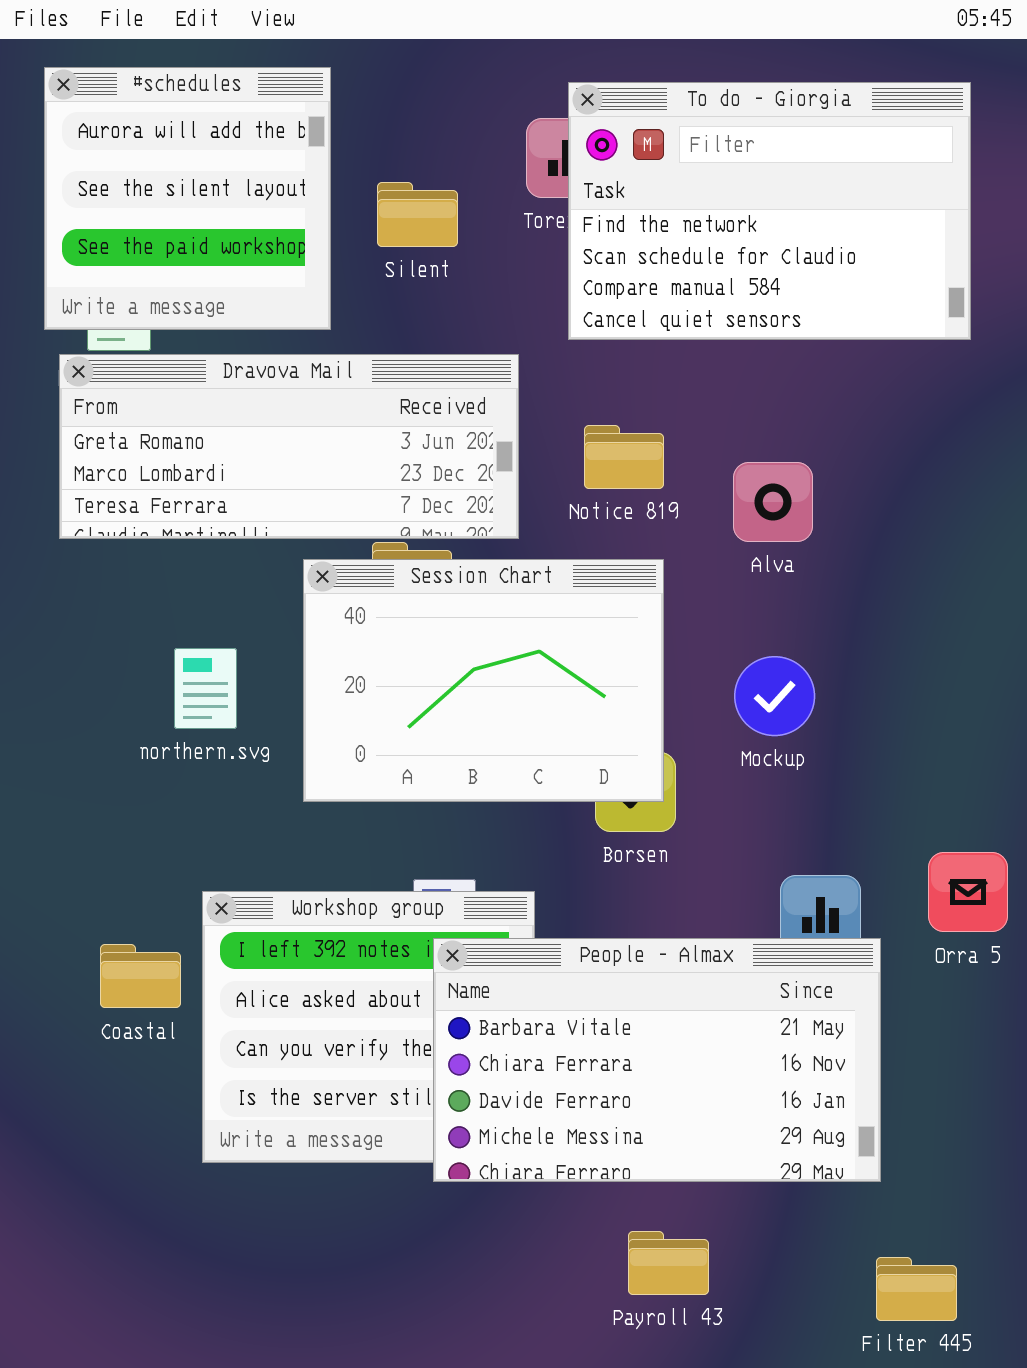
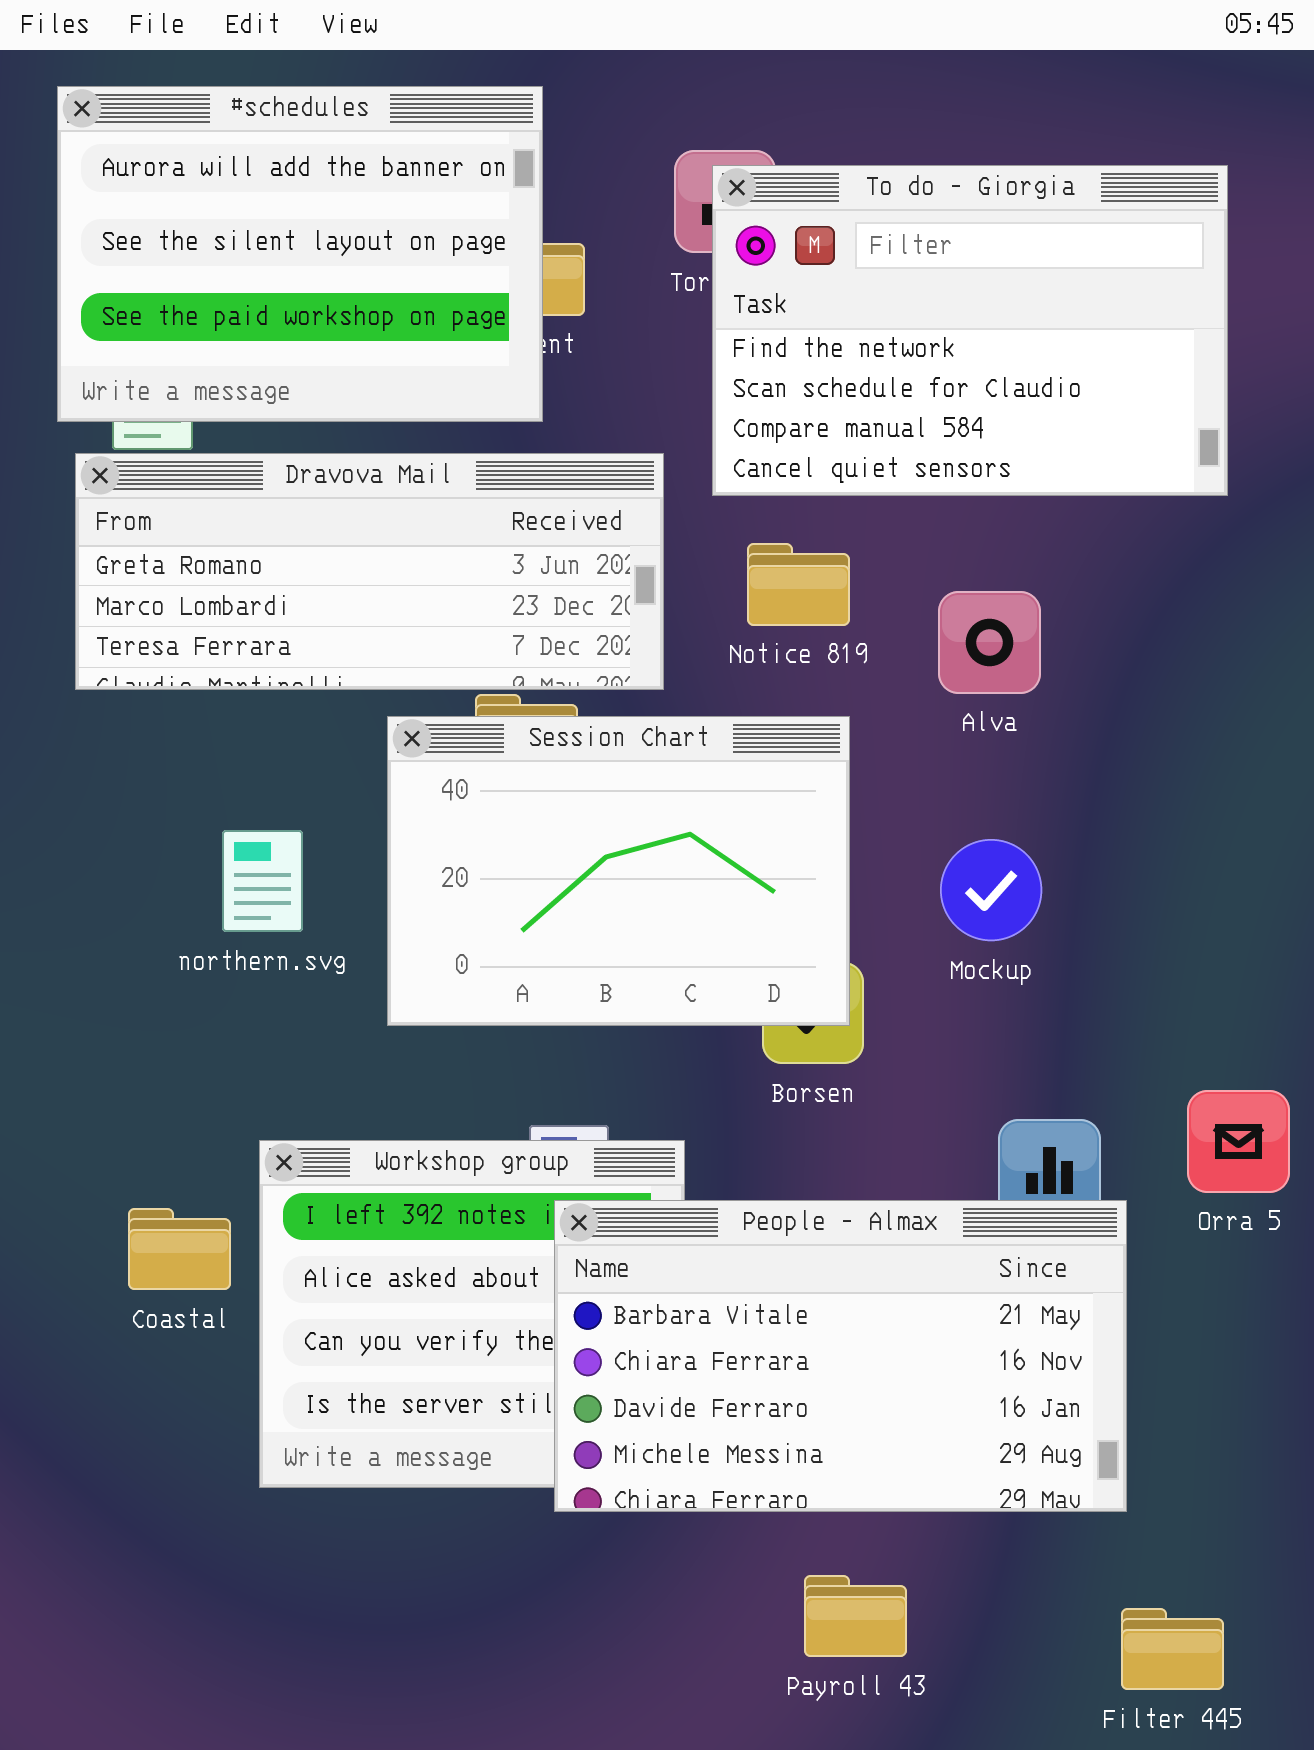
#schedules: [44,67,331,330] -> [57,86,543,422], resized
To do - Giorgia: [568,82,971,340] -> [712,165,1228,496], moved

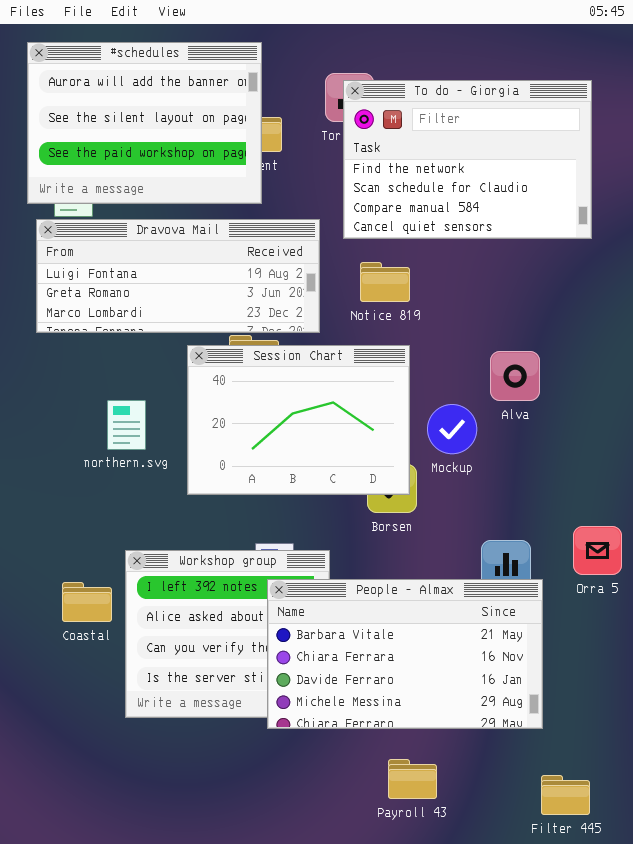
Dravova Mail: [75,453,664,690] -> [36,219,320,333], scrolled up 1 row
Alva: [938,591,1041,694] -> [490,351,540,401], moved
Mockup: [940,839,1042,941] -> [427,404,477,454], moved

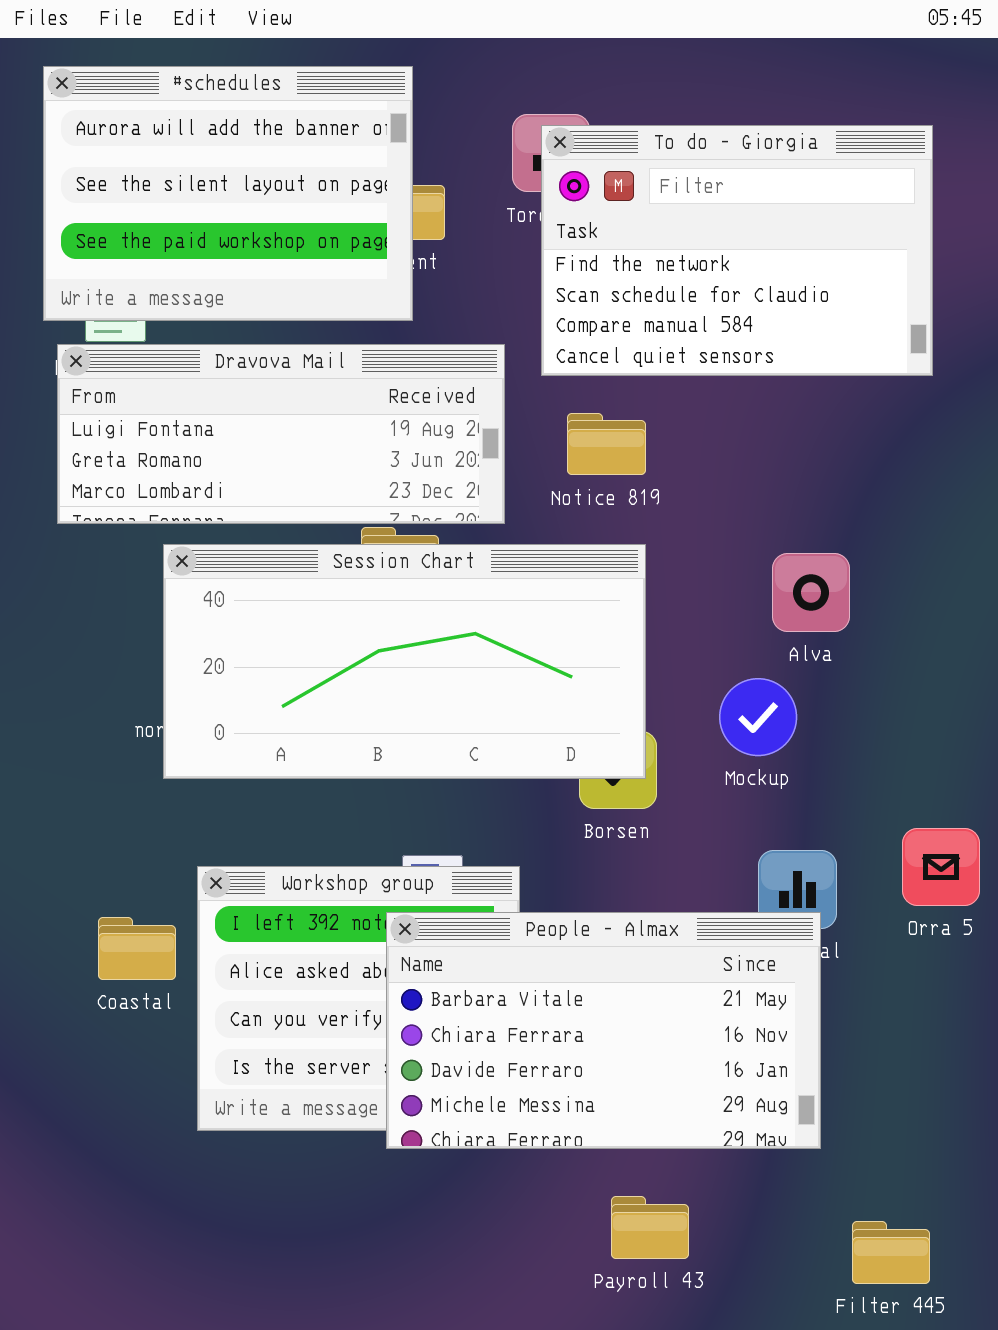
Session Chart: [187,345,410,495] -> [163,544,646,779], resized
Mockup: [427,404,477,454] -> [719,678,797,756], moved
People - Almax: [267,579,543,729] -> [386,912,821,1149], moved

